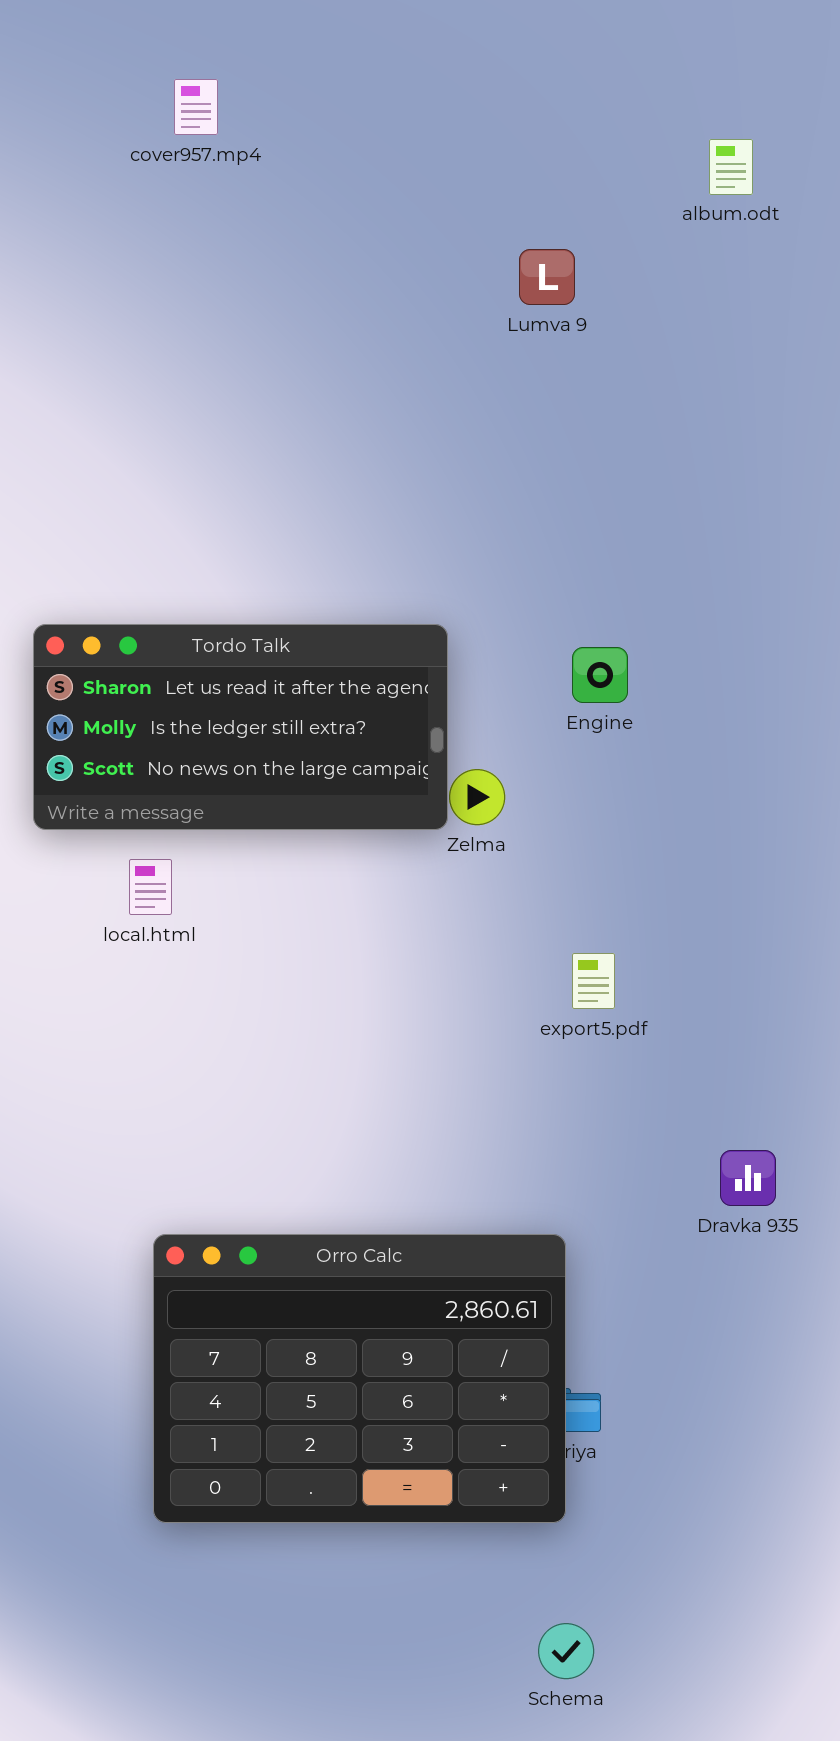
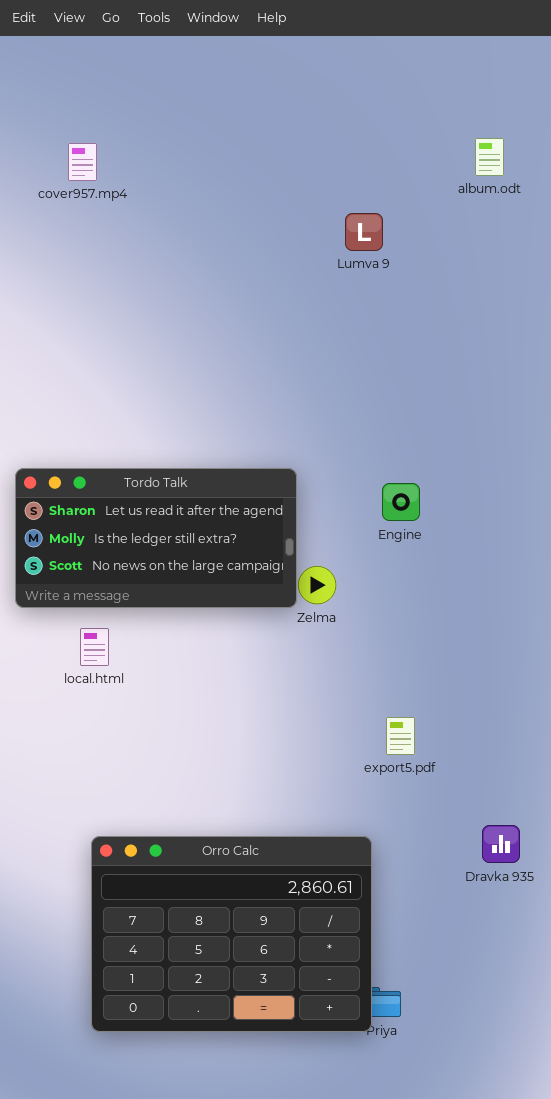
cover957.mp4: [174,79,218,135] -> [68,143,97,181], moved
export5.pdf: [572,953,615,1009] -> [386,717,415,755], moved
Orro Calc: [153,1234,566,1523] -> [91,836,372,1032], moved

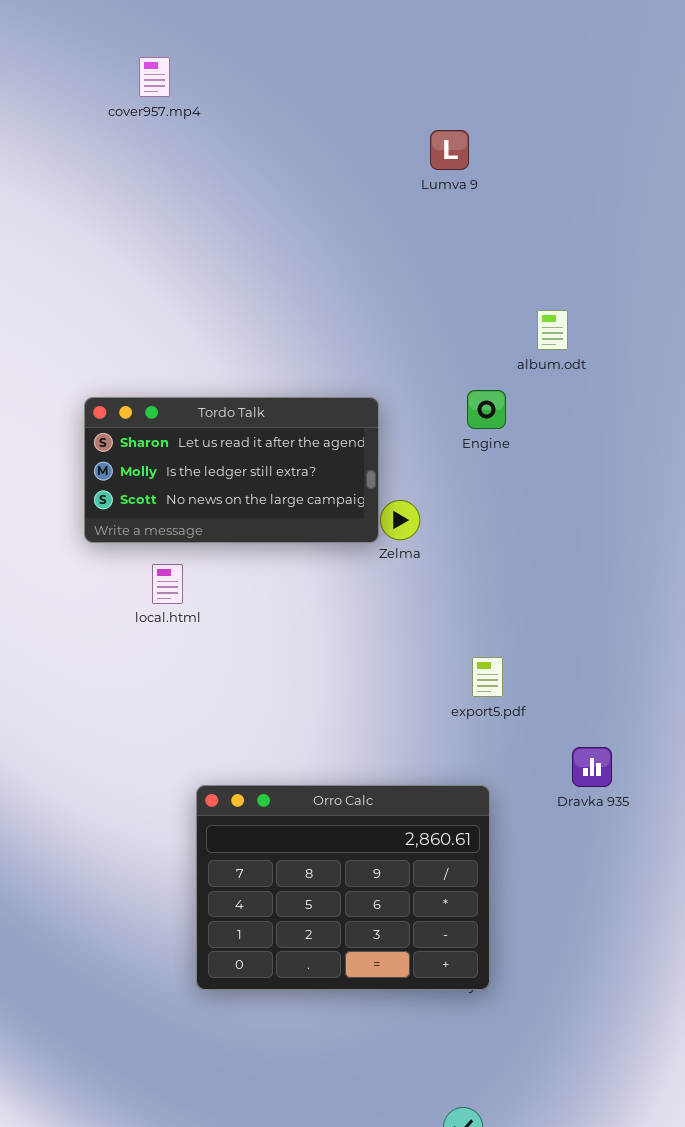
album.odt: [475,138,504,176] -> [537,310,568,350], moved
Engine: [382,483,420,521] -> [467,390,506,429], moved
Dravka 935: [482,825,520,863] -> [572,747,612,787], moved
Orro Calc: [91,836,372,1032] -> [196,785,490,990], moved

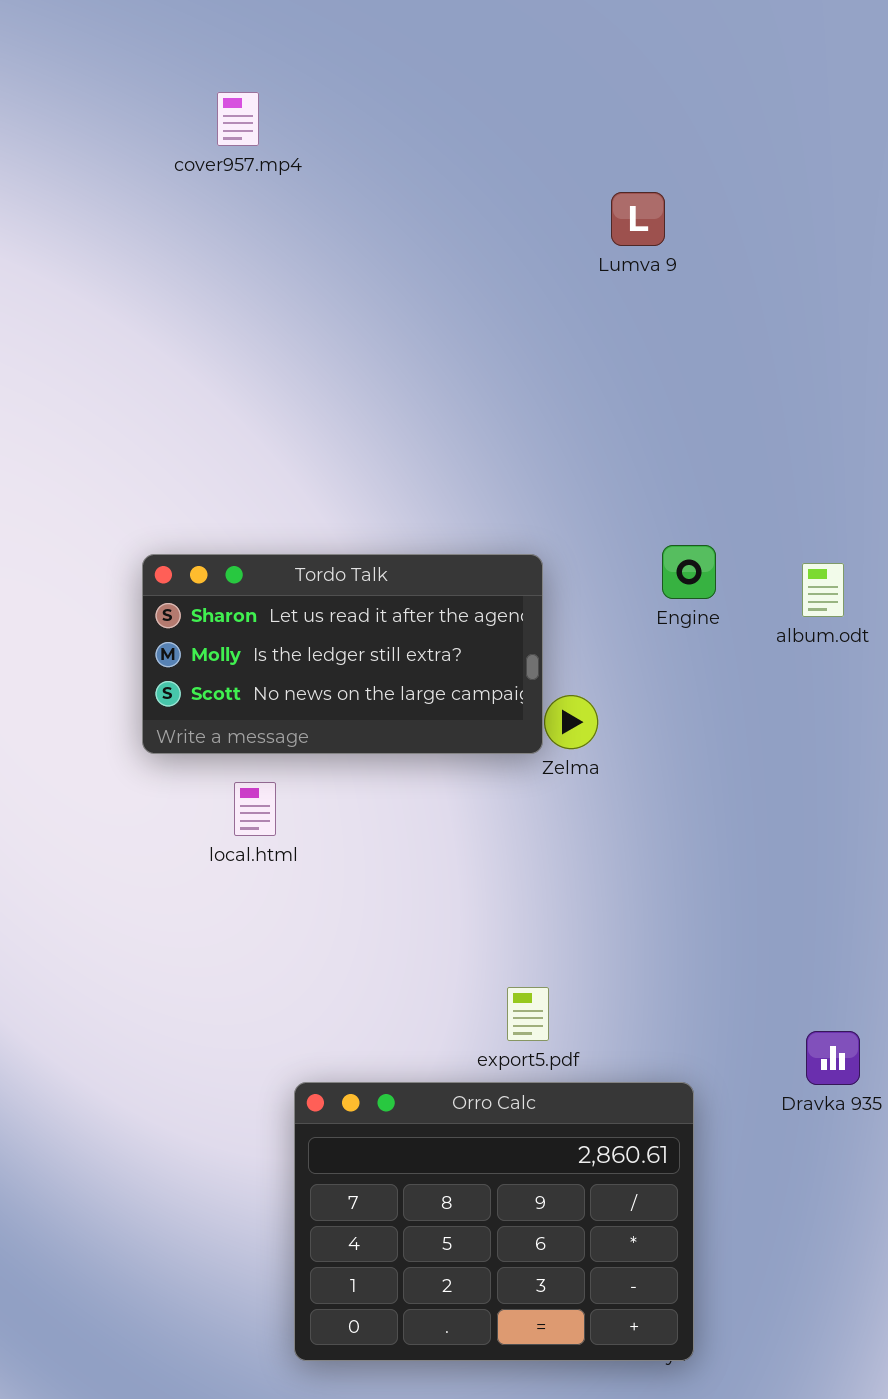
album.odt: [537,310,568,350] -> [802,563,844,617], moved
export5.pdf: [472,657,503,697] -> [507,987,549,1041], moved

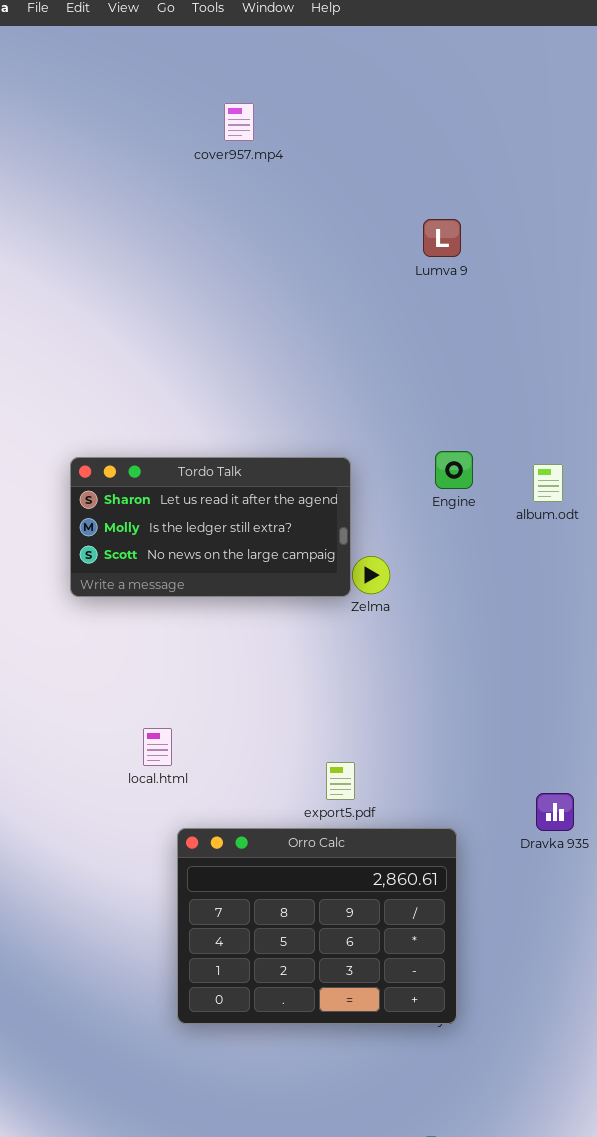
cover957.mp4: [217,92,259,146] -> [224,103,254,141], moved
Lumva 9: [611,192,665,246] -> [423,219,461,257], moved
local.html: [234,782,276,836] -> [143,728,172,766], moved

